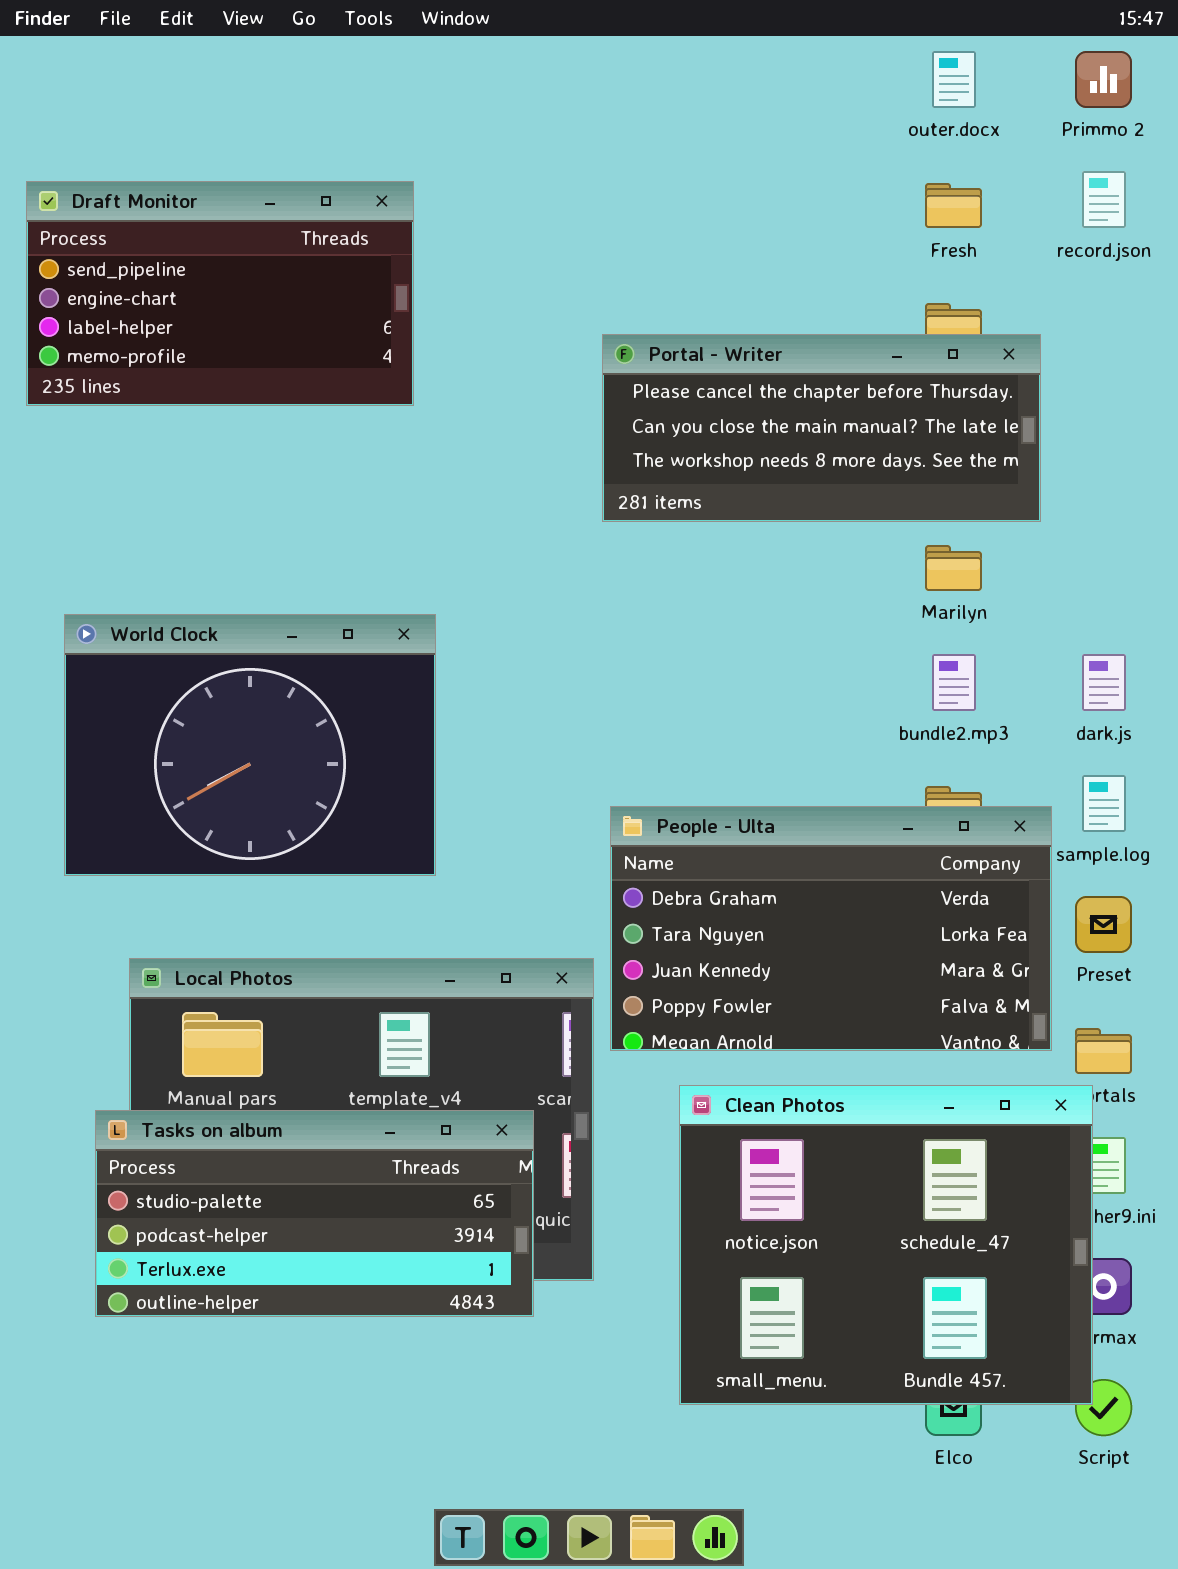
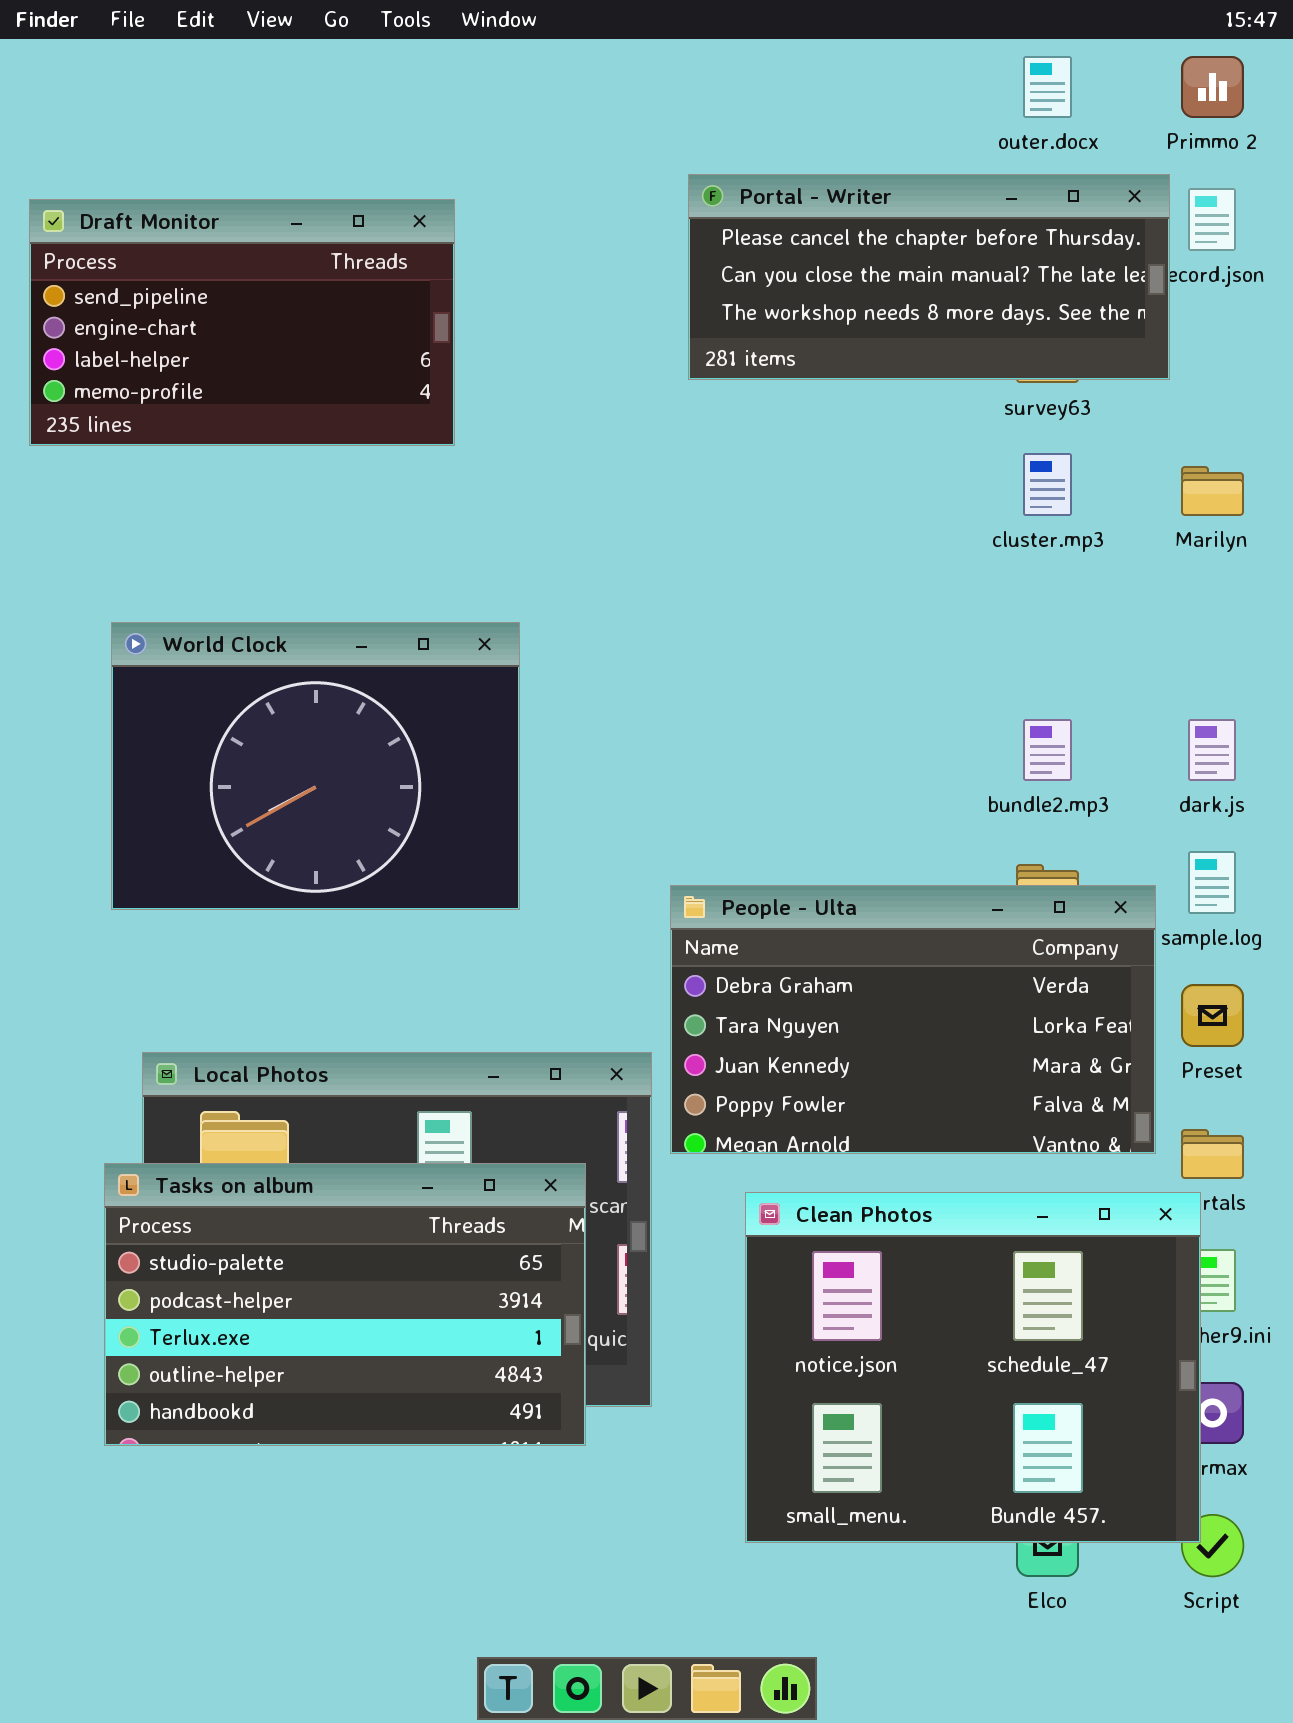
Portal - Writer: [602,334,1041,522] -> [688,174,1170,380], moved
Marilyn: [925,545,982,591] -> [1181,466,1244,516], moved
World Clock: [64,614,436,876] -> [111,622,520,910], moved
Tasks on album: [95,1110,534,1317] -> [104,1163,586,1446], resized

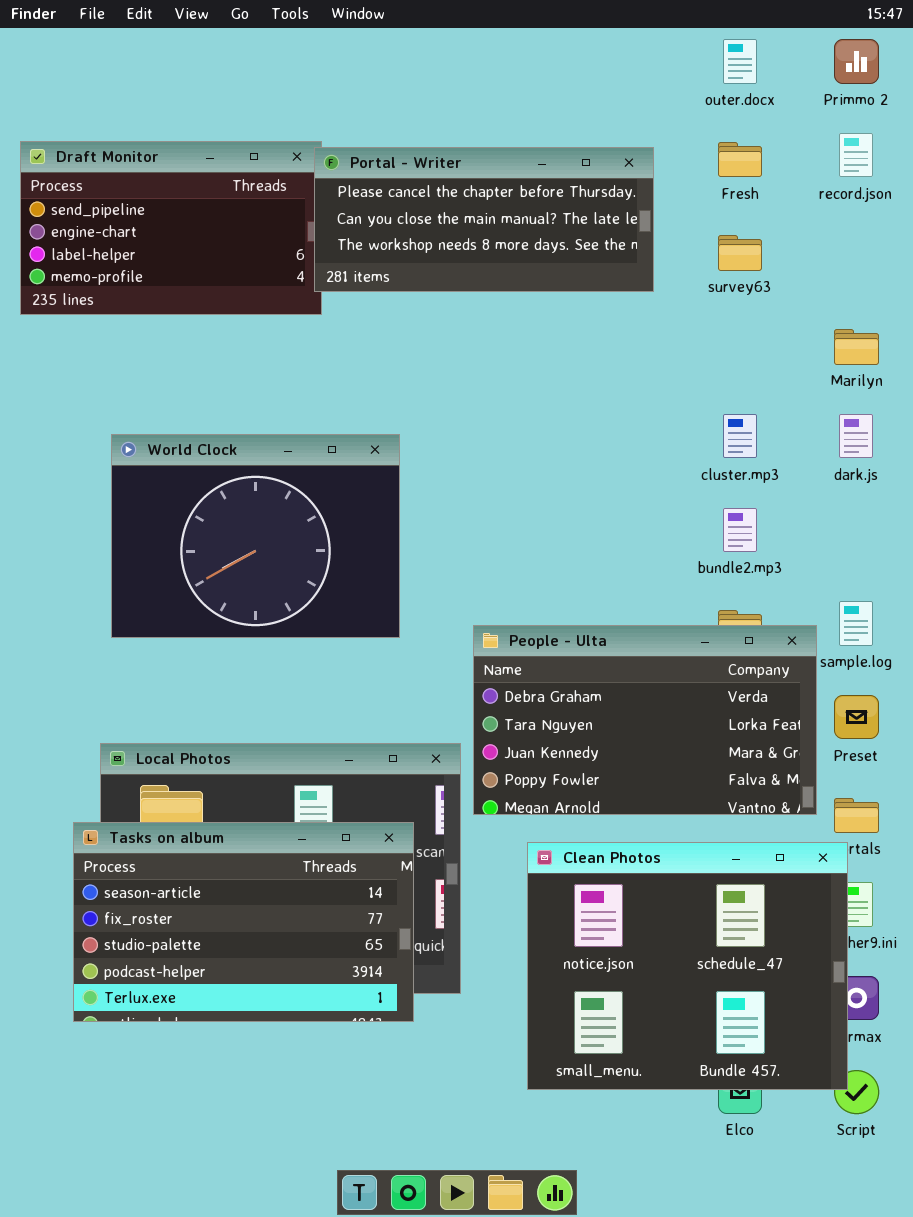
Portal - Writer: [688,174,1170,380] -> [314,147,654,292], moved
cluster.mp3: [1023,453,1072,516] -> [723,414,757,458], moved
World Clock: [111,622,520,910] -> [111,434,400,638], moved
dark.js: [1188,719,1236,781] -> [839,414,873,458], moved
Tasks on album: [104,1163,586,1446] -> [73,822,414,1022], scrolled up 2 rows

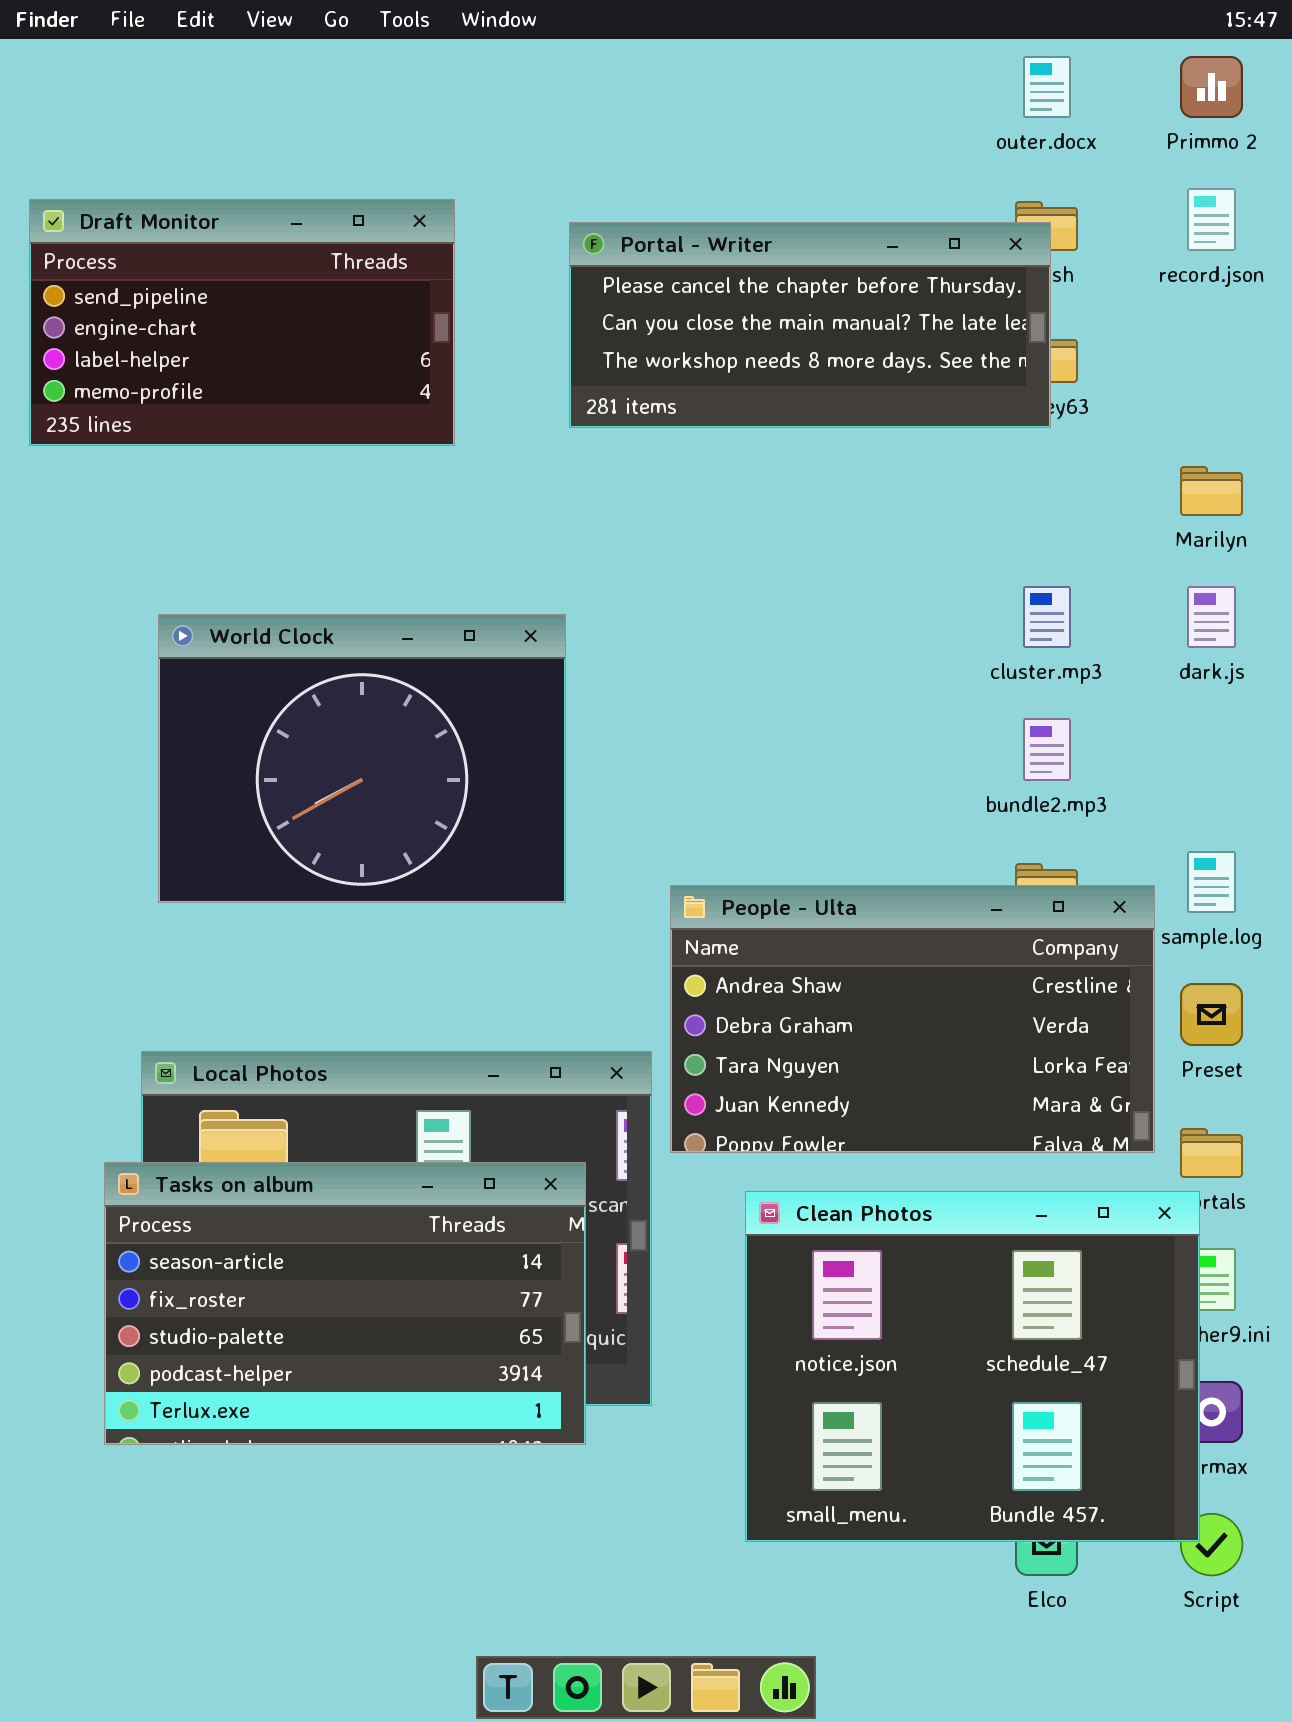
Portal - Writer: [314,147,654,292] -> [569,222,1051,428], moved
People - Ulta: [473,625,817,815] -> [670,885,1155,1153], scrolled up 1 row

